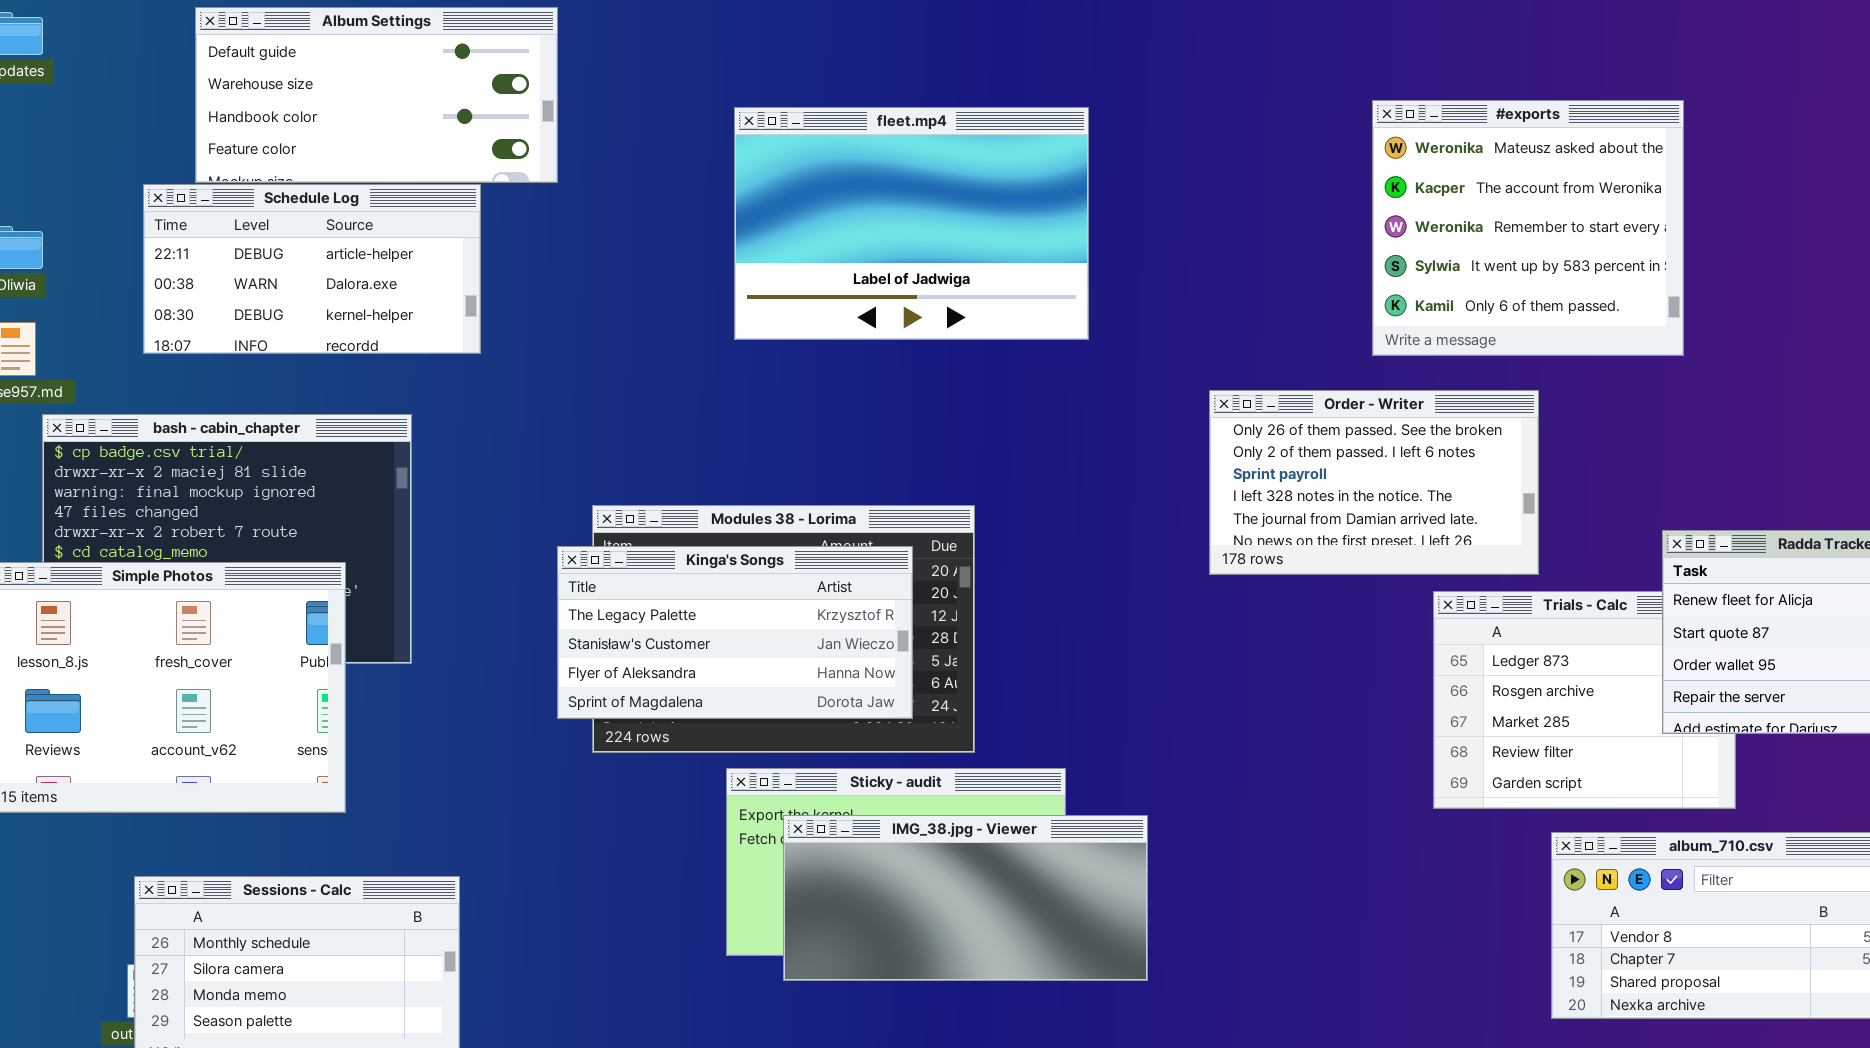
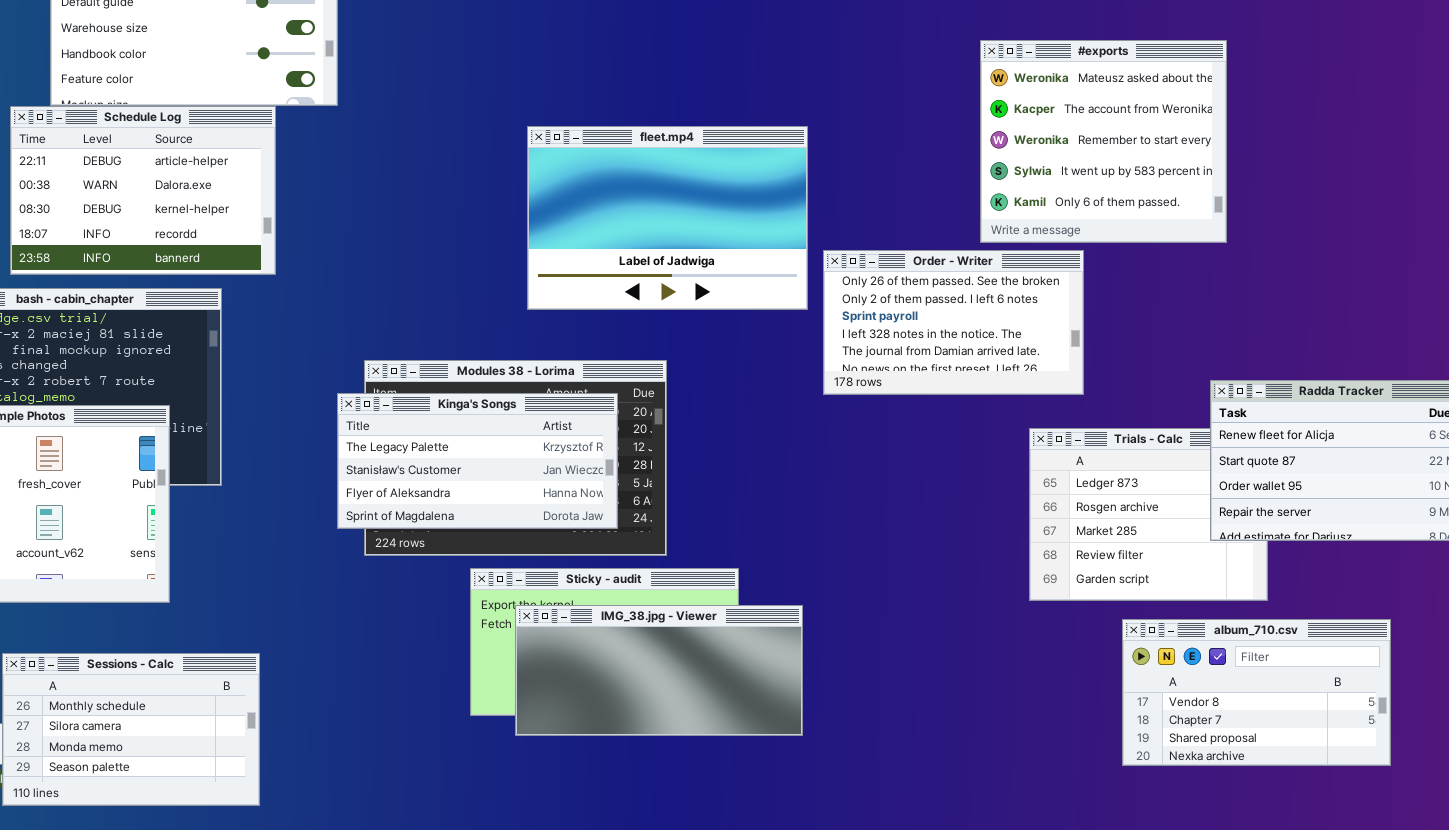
fleet.mp4: [734,107,1089,340] -> [527,126,808,310], moved
Schedule Log: [143,184,481,354] -> [10,106,276,275], resized
Order - Writer: [1209,390,1539,575] -> [823,250,1084,395], moved

